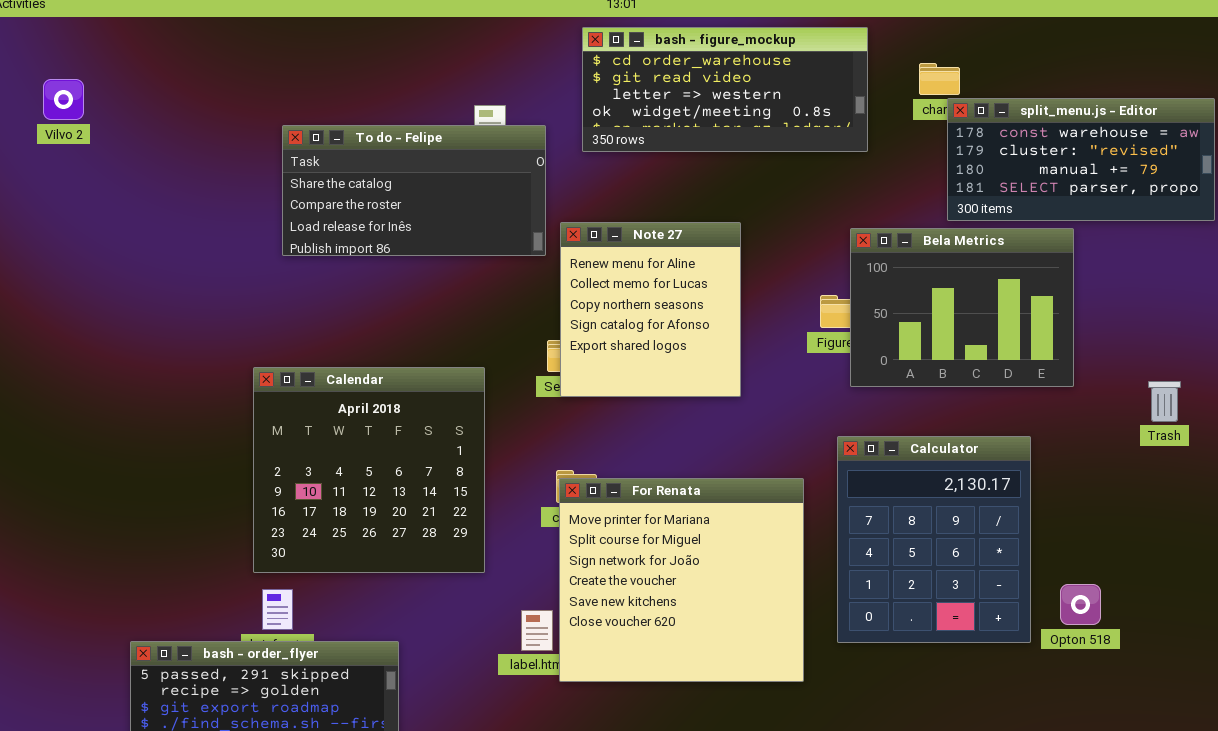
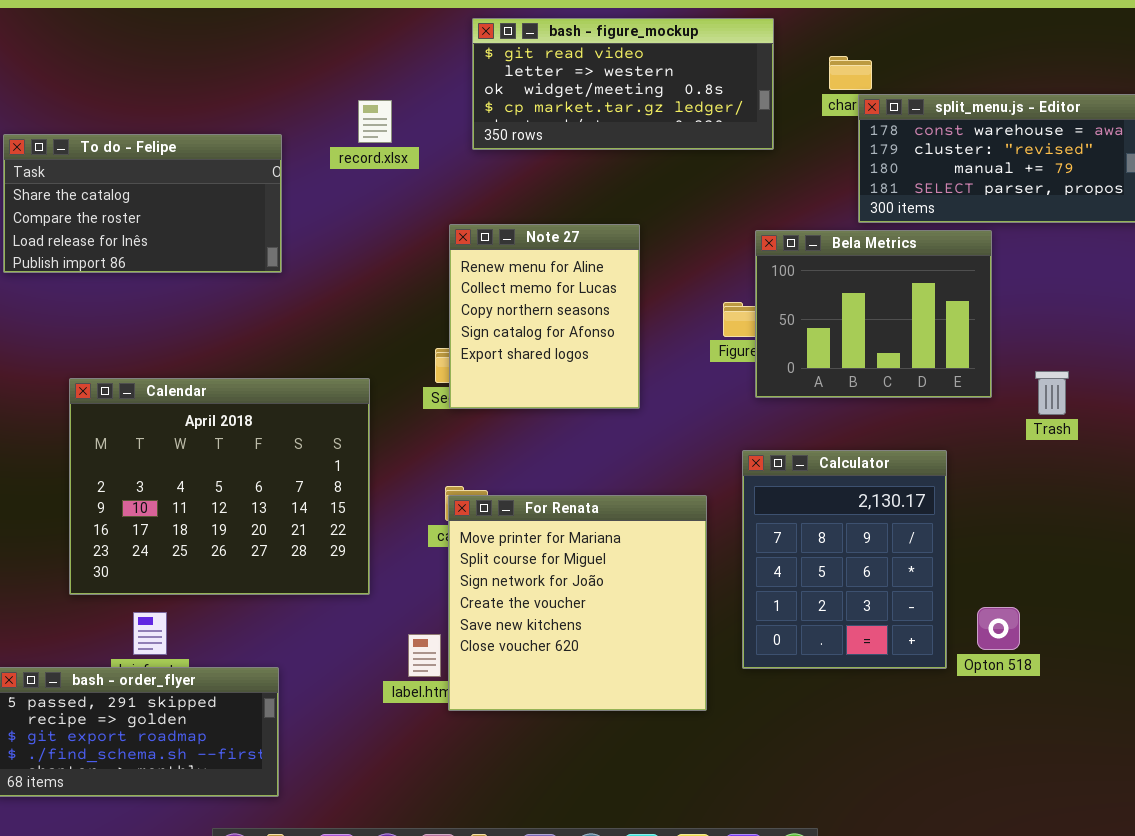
bash - figure_mockup: [582,27,868,152] -> [472,18,774,150], scrolled down 1 row
To do - Felipe: [282,125,546,256] -> [3,134,282,273], moved
Calendar: [253,367,485,573] -> [69,378,370,595], resized
Trash: [1148,381,1181,422] -> [1035,371,1069,415], moved

